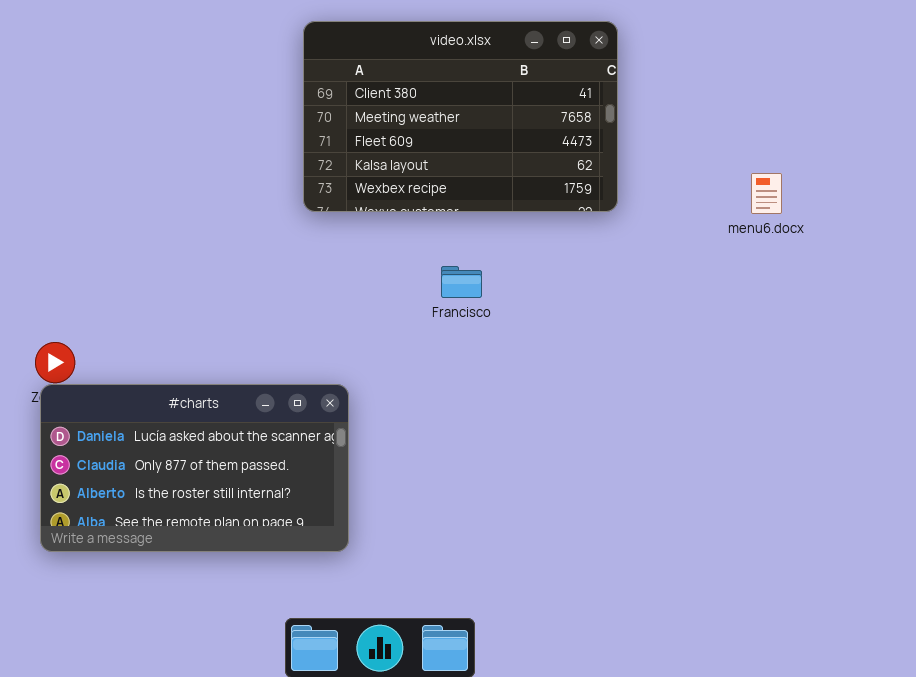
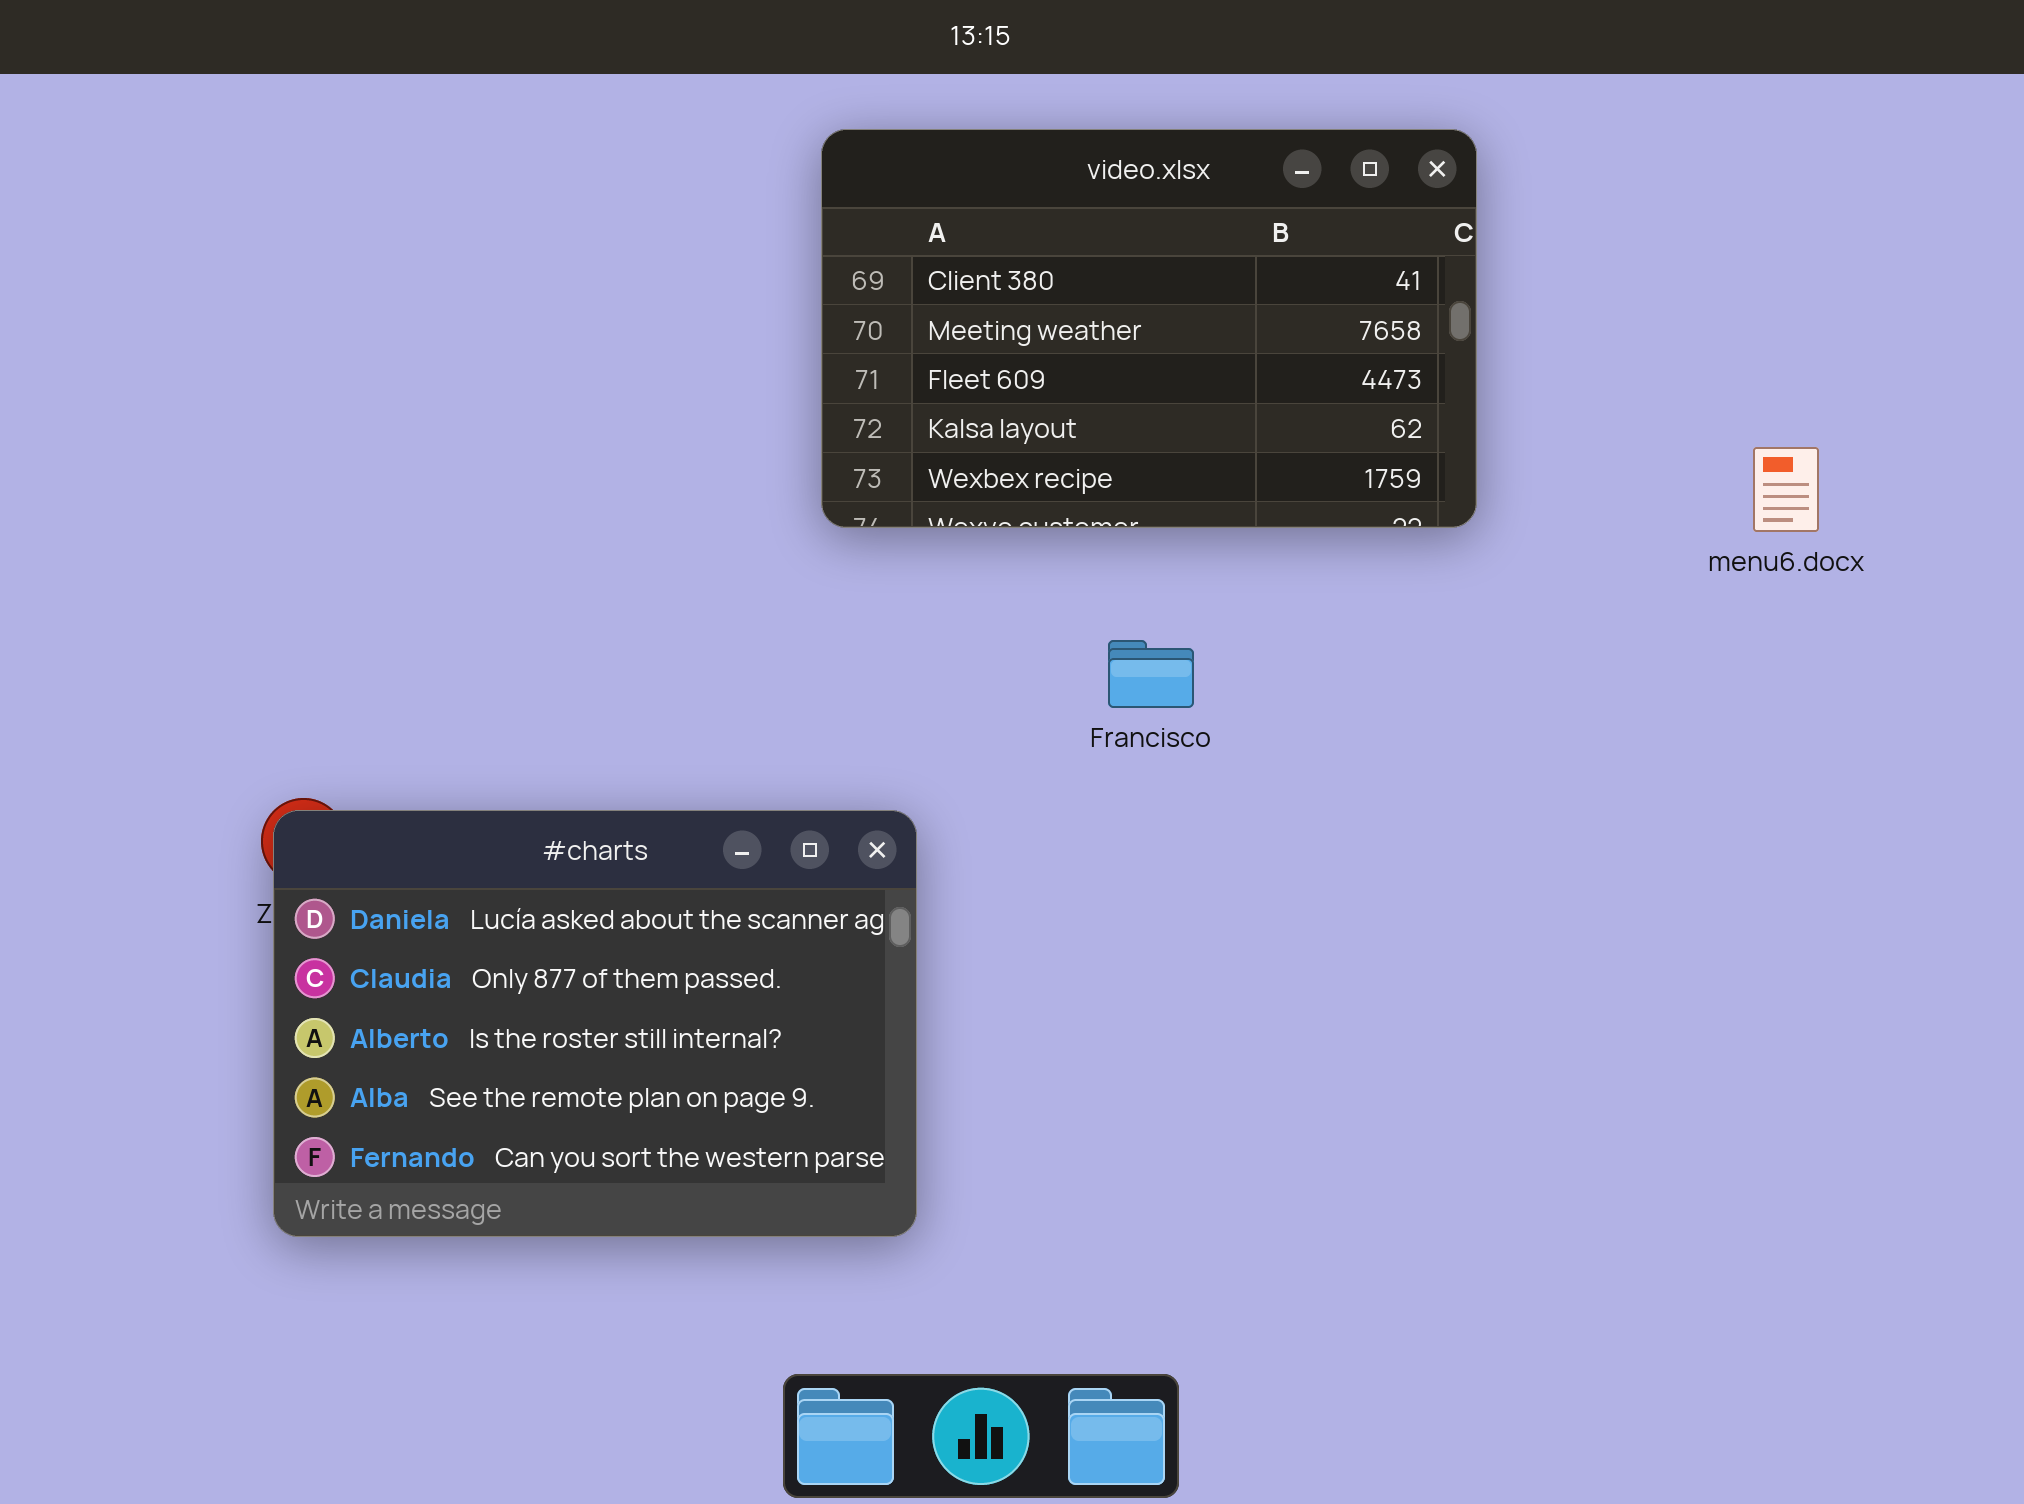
#charts: [40,384,349,552] -> [273,810,917,1237], resized

